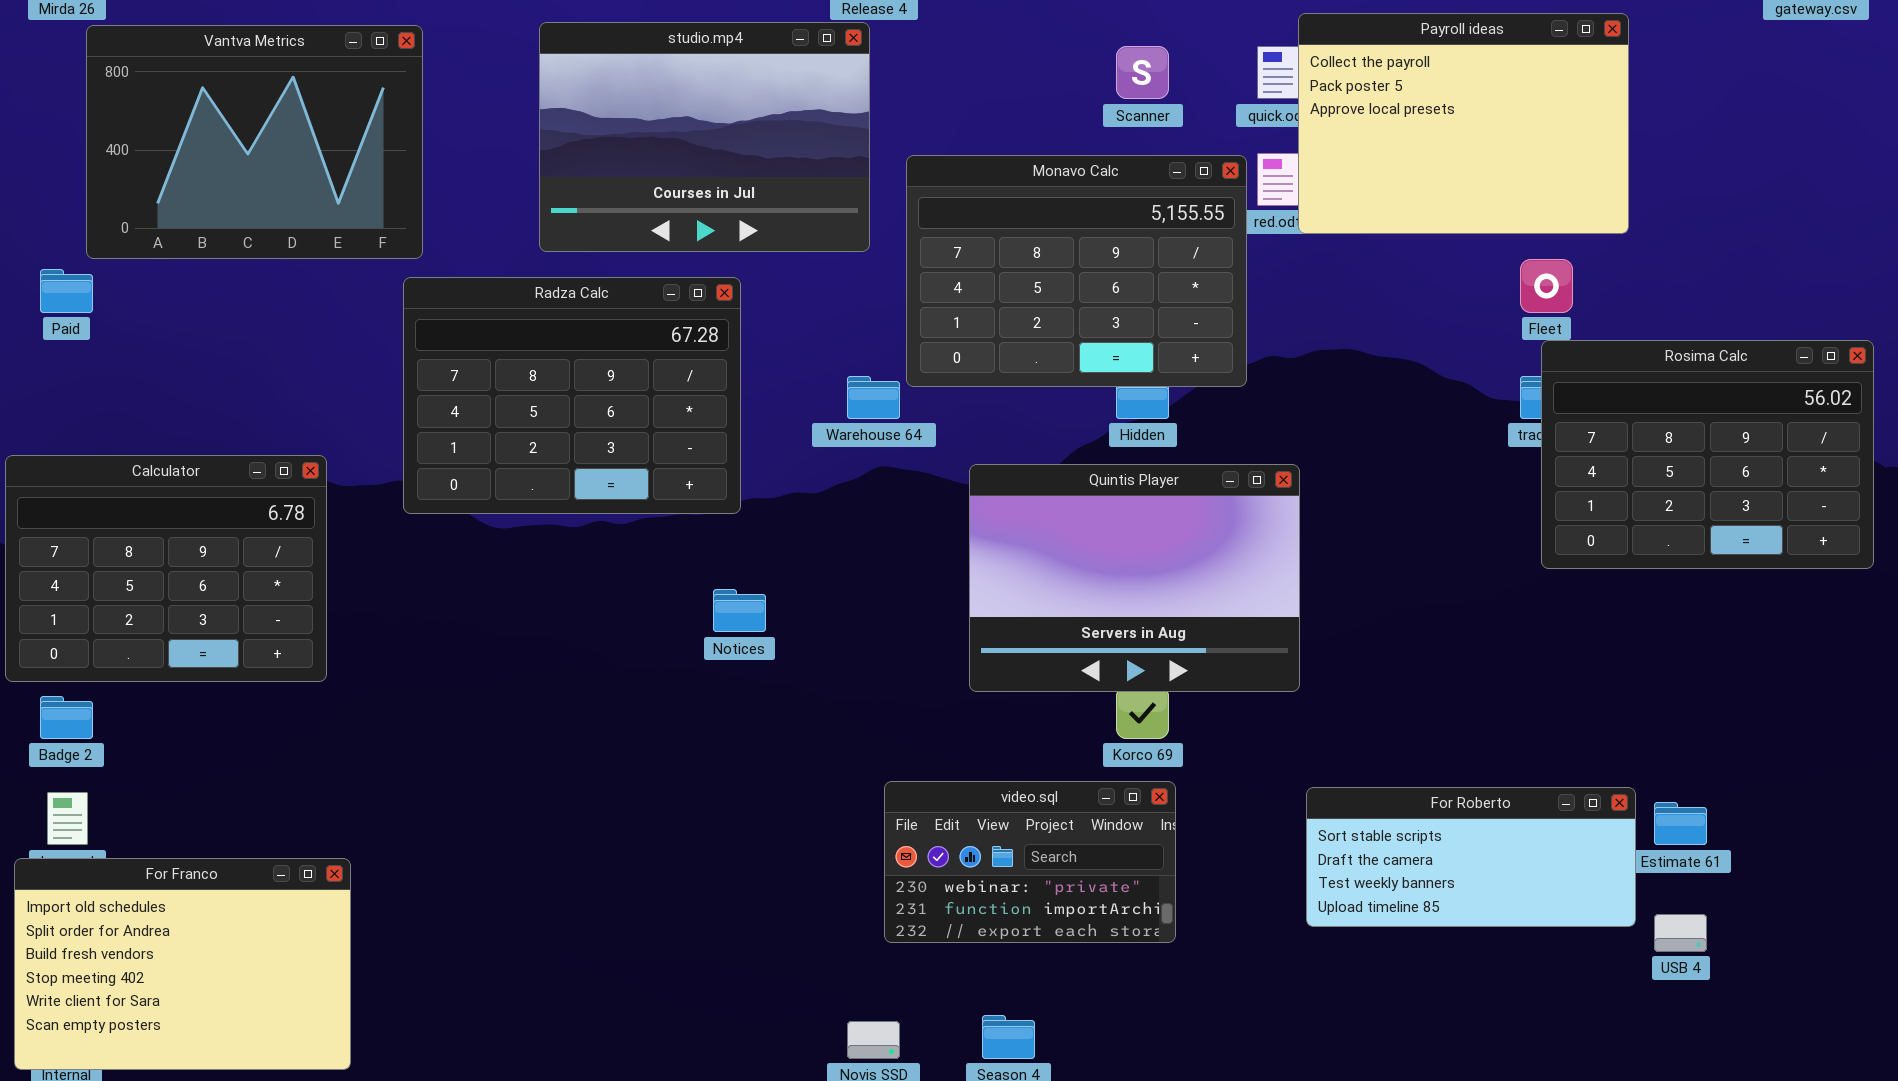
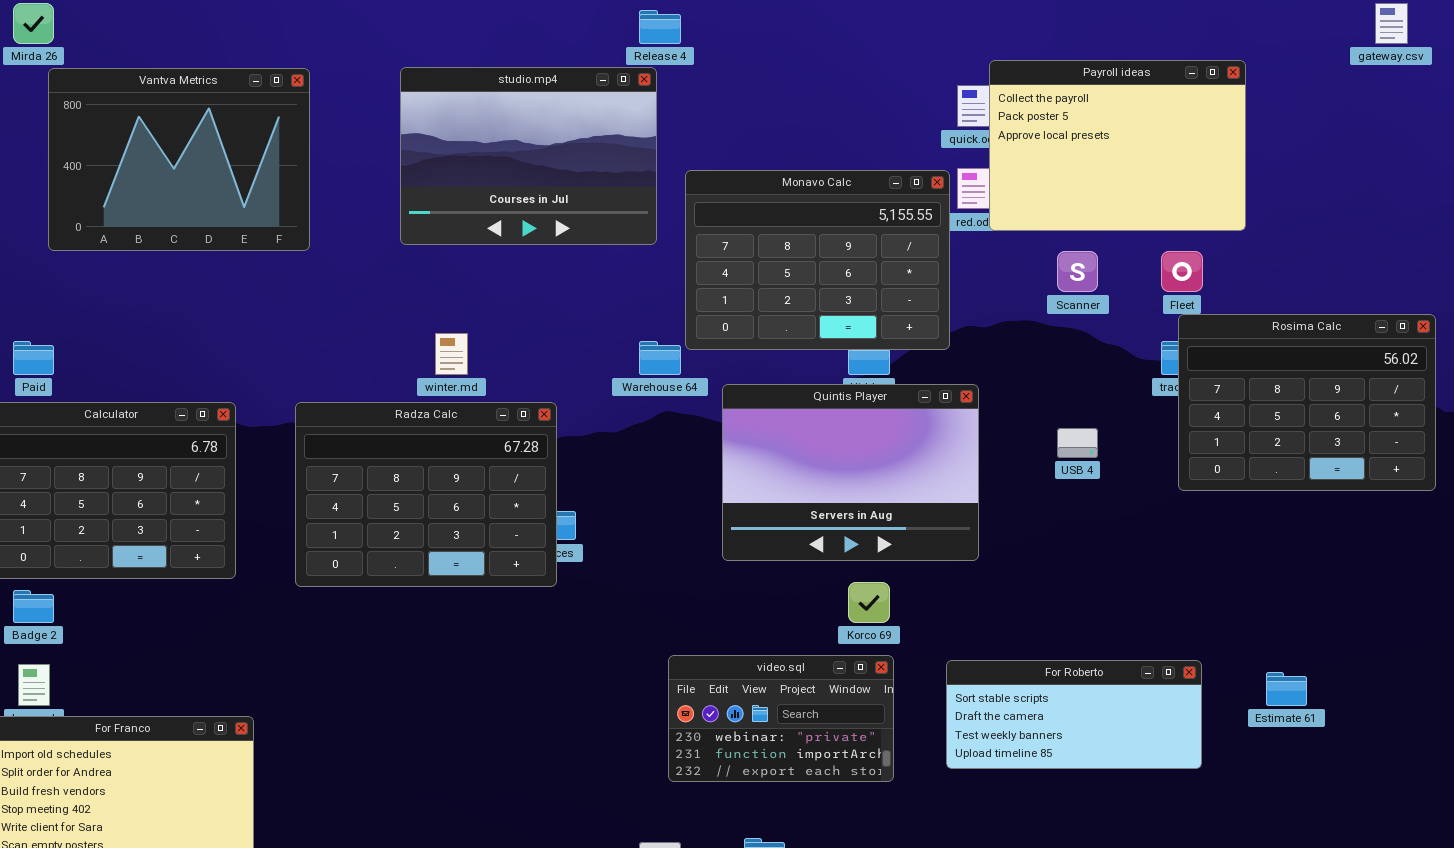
Scanner: [1116,46,1169,99] -> [1057,251,1098,292], moved
Paid: [40,269,93,313] -> [13,341,54,375], moved
Radza Calc: [403,277,741,514] -> [295,402,557,587], moved
Quintis Player: [969,464,1300,692] -> [722,384,979,561], moved
For Roberto: [1306,787,1636,927] -> [946,660,1202,769], moved
USB 4: [1654,914,1707,952] -> [1057,428,1098,458], moved

